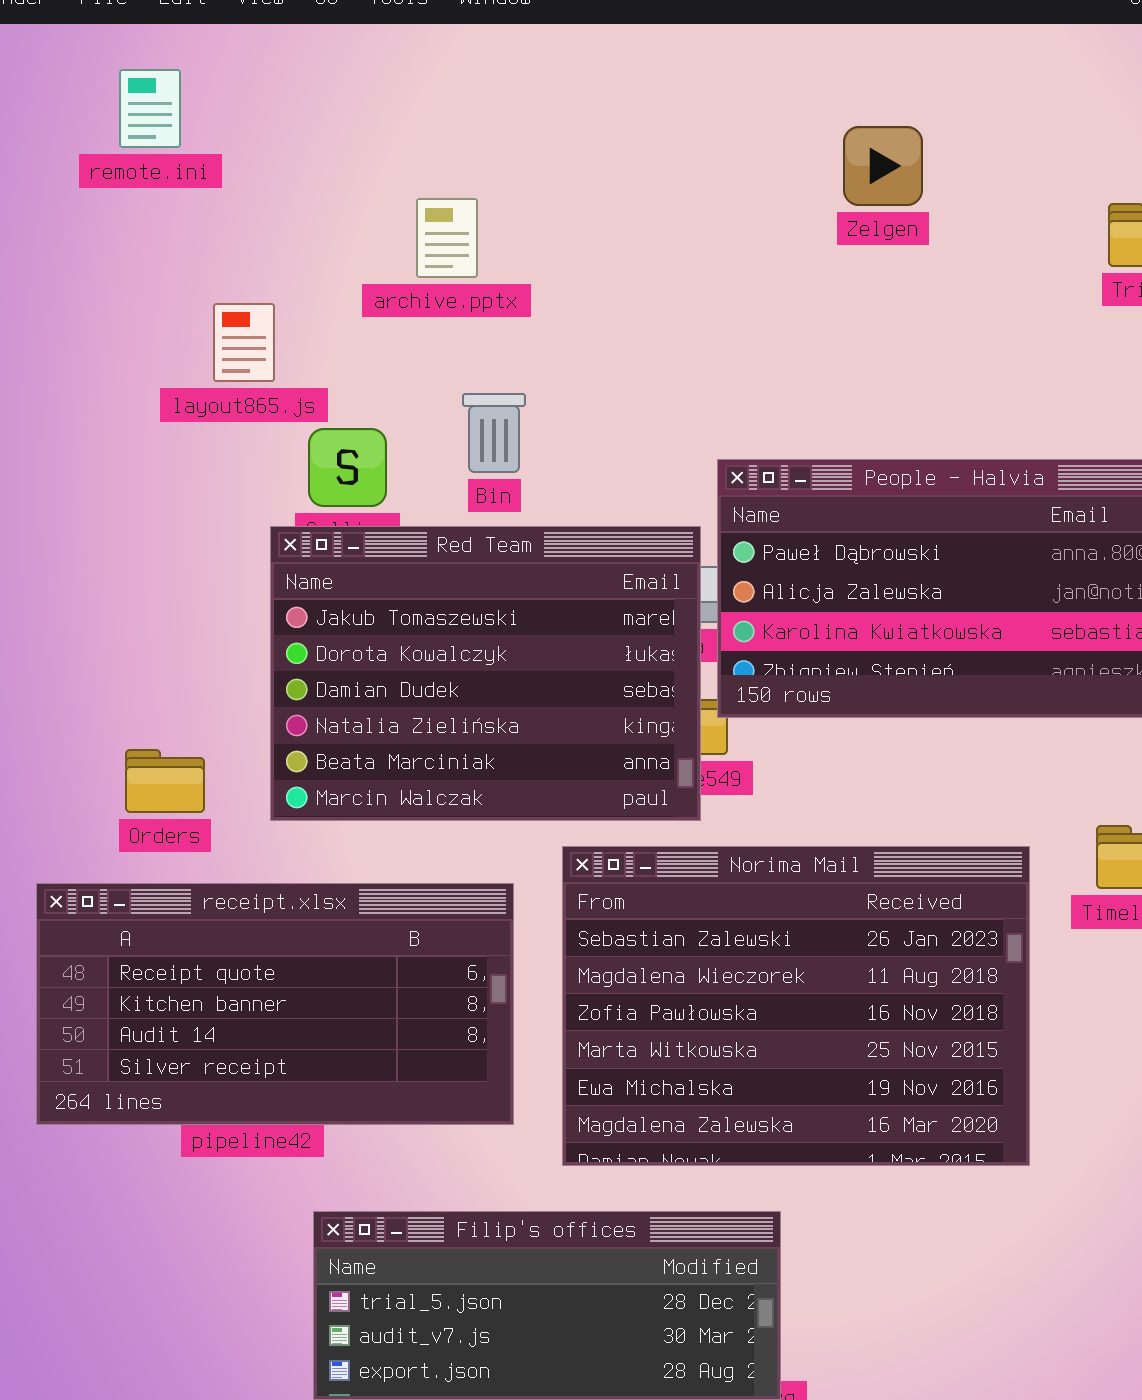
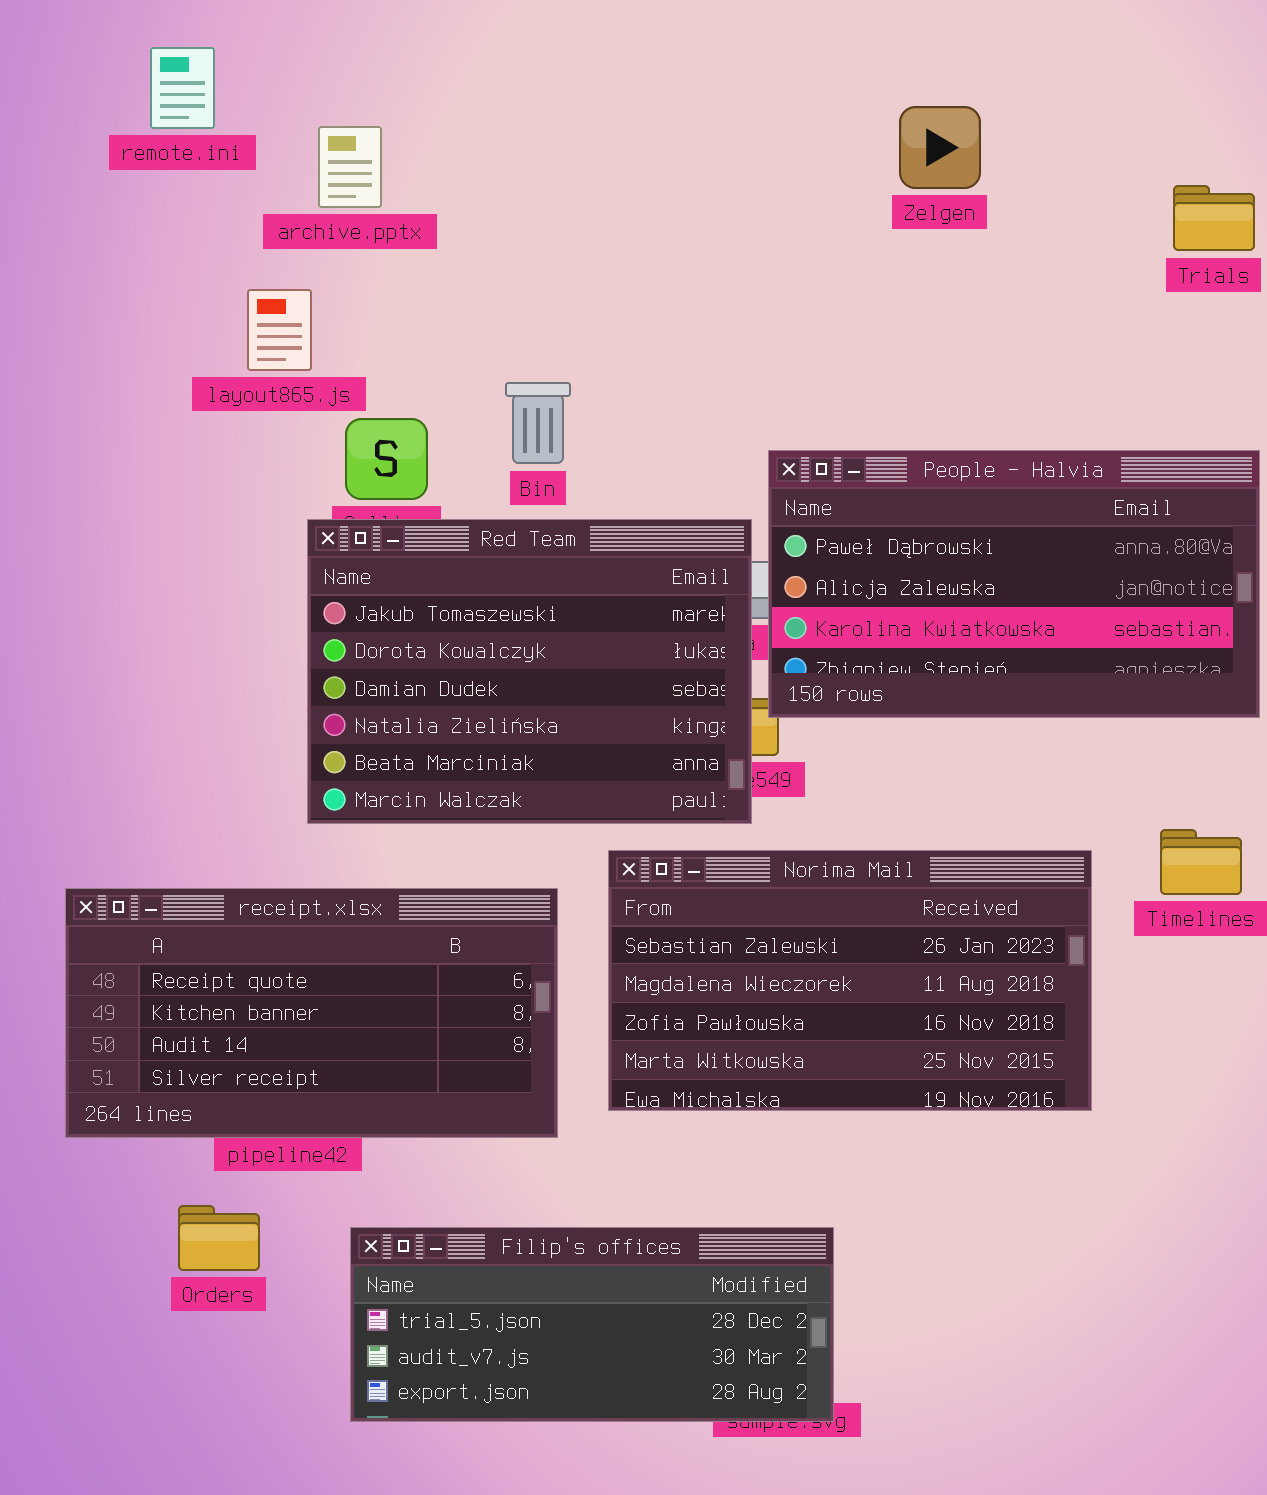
archive.pptx: [416,198,478,278] -> [318,126,382,208], moved
Orders: [125,749,205,813] -> [178,1205,260,1271], moved
Norima Mail: [562,846,1030,1166] -> [608,850,1092,1111], resized

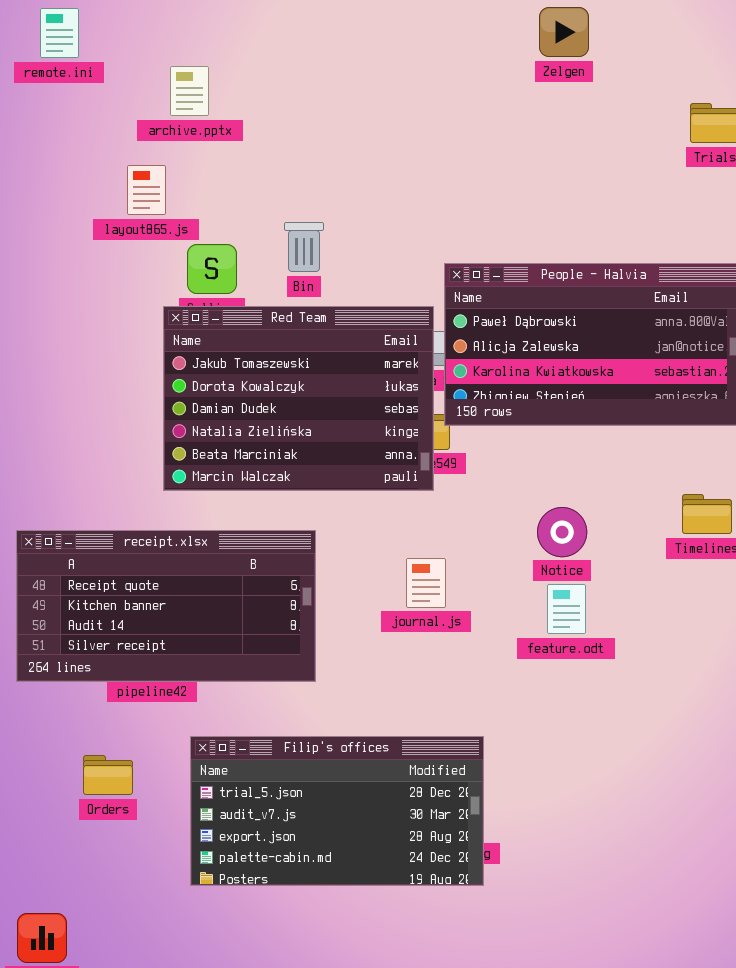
remote.ini: [150,47,215,129] -> [40,8,79,58], moved
Zelgen: [899,106,981,189] -> [539,7,589,57], moved
Norima Mail: [608,850,1092,1111] -> none, closed
Orders: [178,1205,260,1271] -> [83,755,133,795], moved
Filip's offices: [350,1227,834,1422] -> [190,736,484,886], resized

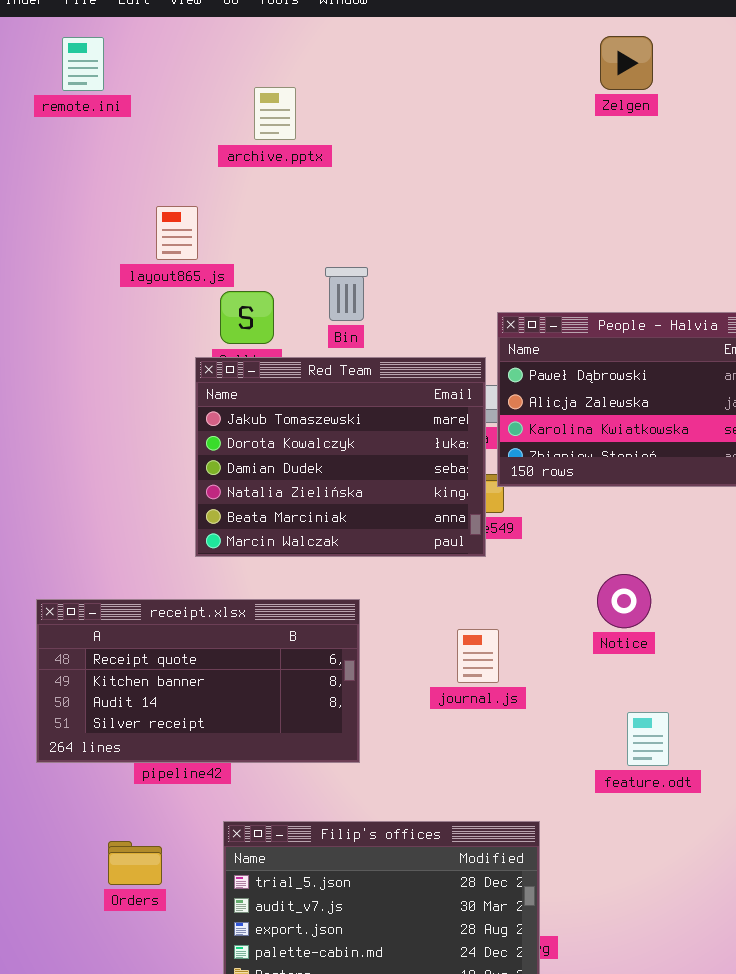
archive.pptx: [170,66,209,116] -> [254,87,296,140], moved
feature.odt: [547,584,586,634] -> [627,712,669,766], moved

